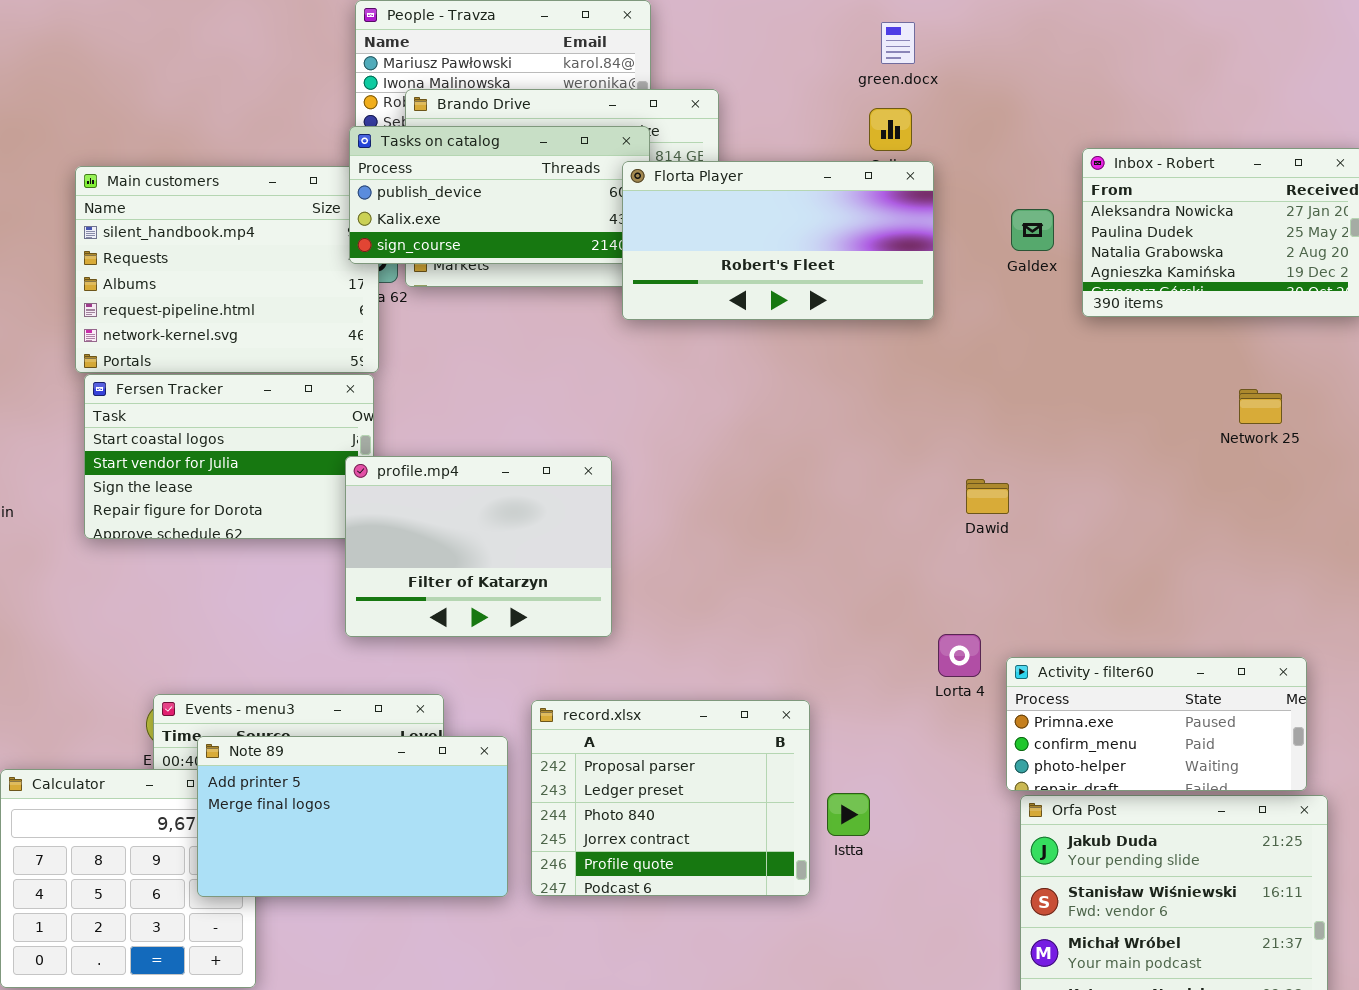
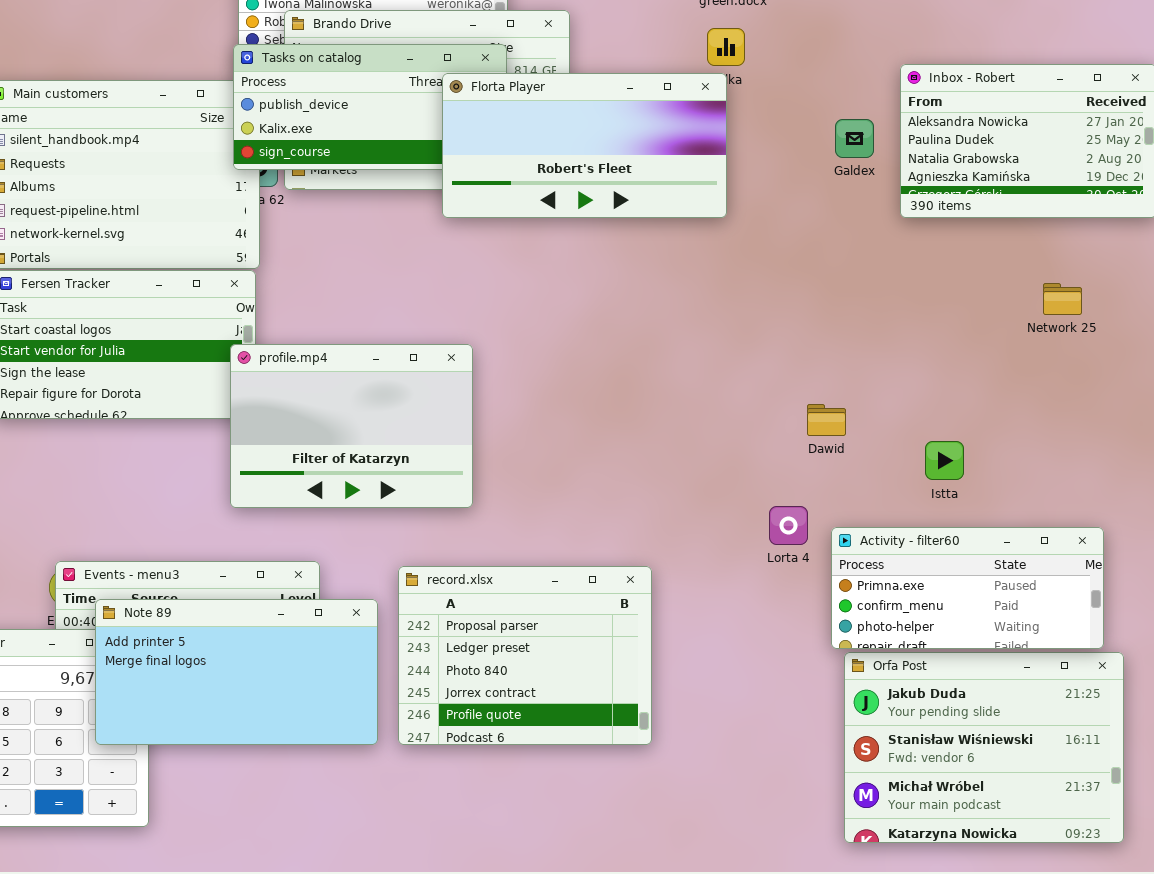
Florta Player: [622,161,934,320] -> [442,73,727,218], moved
Dawid: [966,479,1009,514] -> [807,404,846,436], moved
Istta: [827,793,870,836] -> [925,441,964,480], moved

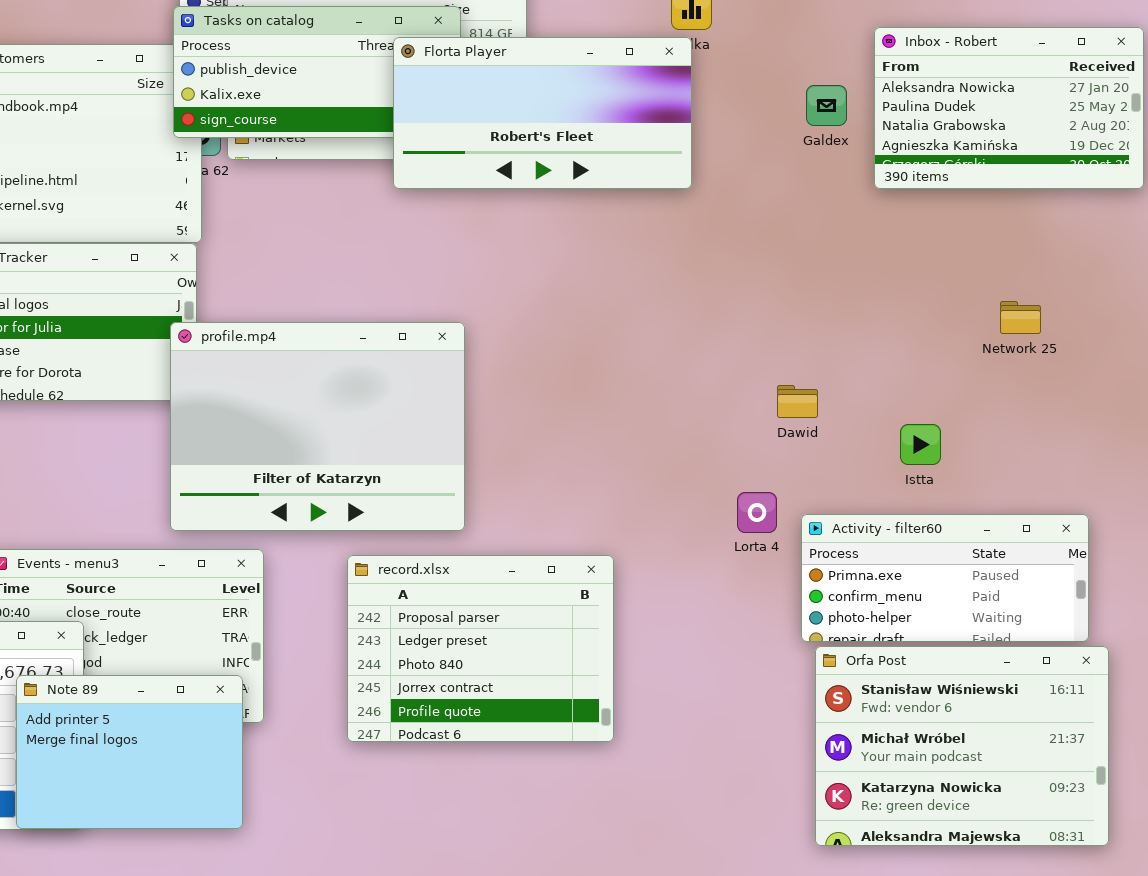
Network 25: [1043,283,1082,315] -> [1000,301,1041,334], moved
profile.mp4: [230,344,473,508] -> [170,322,465,531], resized
Note 89: [95,599,378,745] -> [16,675,243,829], moved, resized
Orfa Post: [844,652,1124,843] -> [815,646,1109,846], scrolled down 1 row

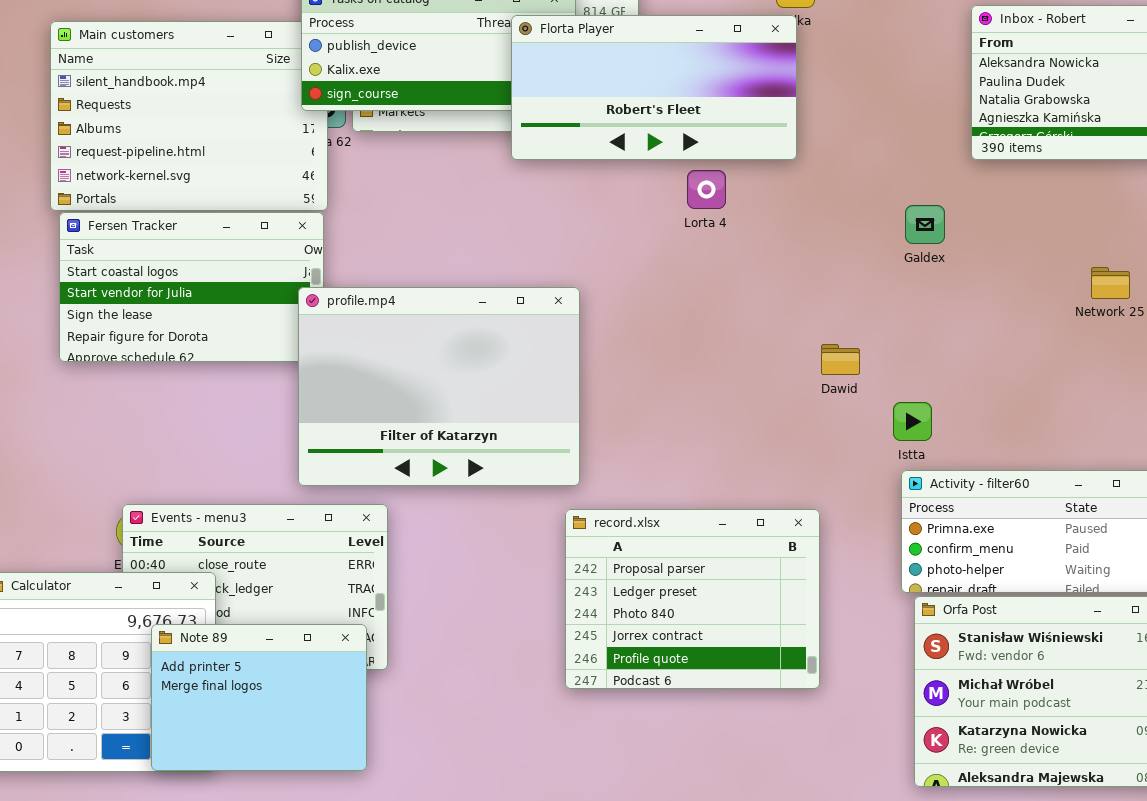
Galdex: [806,85,847,126] -> [905,205,945,244], moved
Dawid: [777,385,818,418] -> [821,344,860,375], moved
Istta: [900,424,941,465] -> [893,402,932,441], moved
Lorta 4: [737,492,777,533] -> [687,170,726,209], moved
record.xlsx: [347,555,614,742] -> [565,509,820,689], moved

